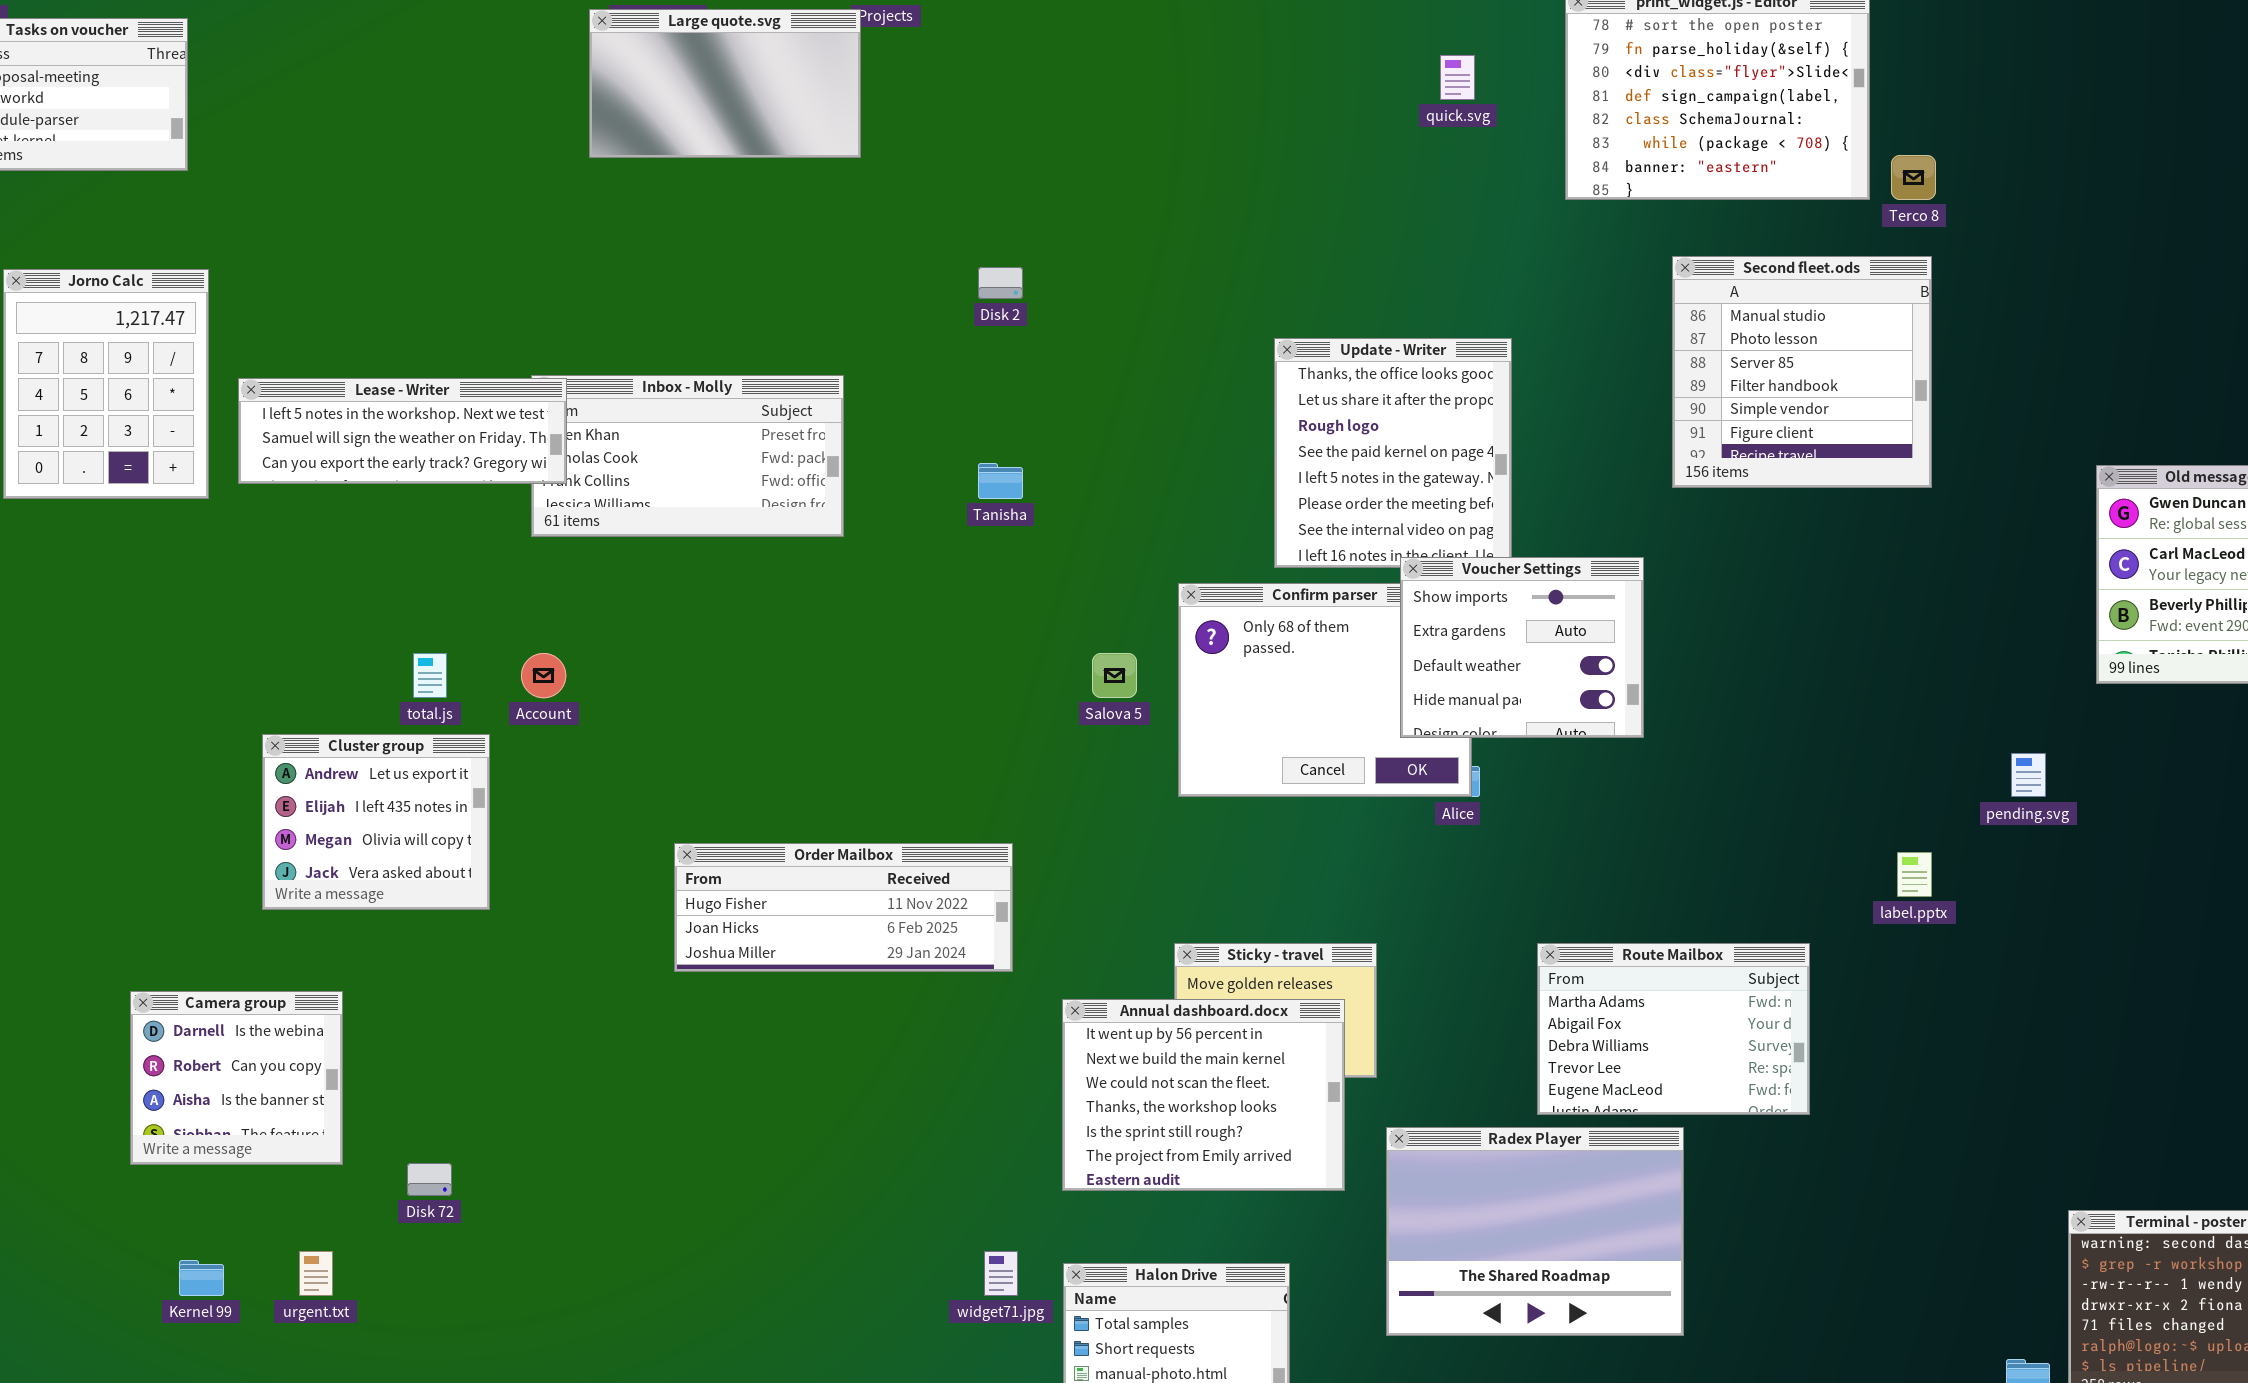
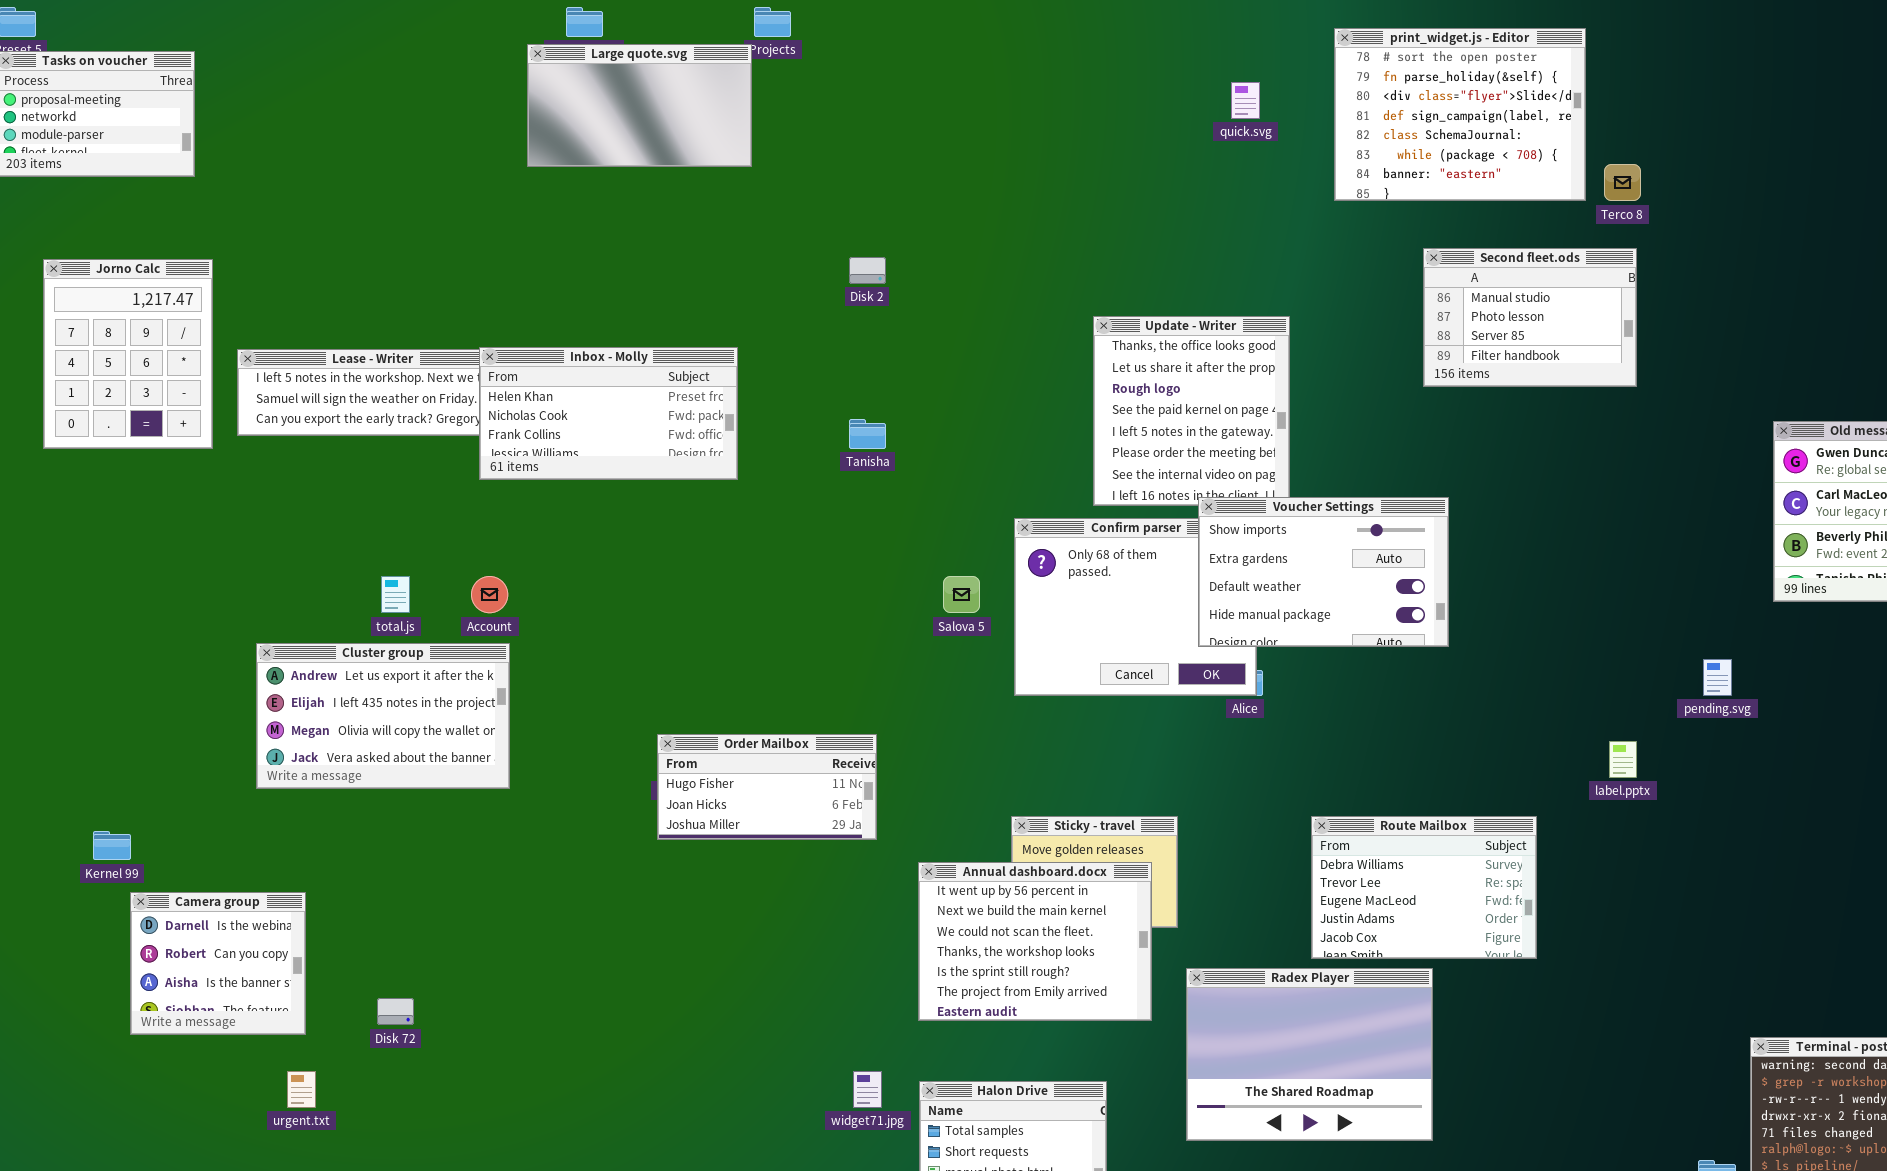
Second fleet.ods: [1672,256,1932,488] -> [1423,248,1637,387], resized
Inbox - Molly: [531,375,844,537] -> [479,347,738,480], raised
Voucher Settings: [1400,557,1644,738] -> [1198,497,1449,647], resized
Cluster group: [262,734,490,910] -> [256,643,510,789], resized
Order Mailbox: [674,843,1013,972] -> [657,734,877,840], resized
Route Mailbox: [1537,943,1810,1115] -> [1311,816,1537,959], scrolled down 2 rows
Camera group: [130,991,343,1165] -> [130,892,306,1035], moved
Kernel 99: [179,1260,224,1296] -> [93,831,131,860], moved

